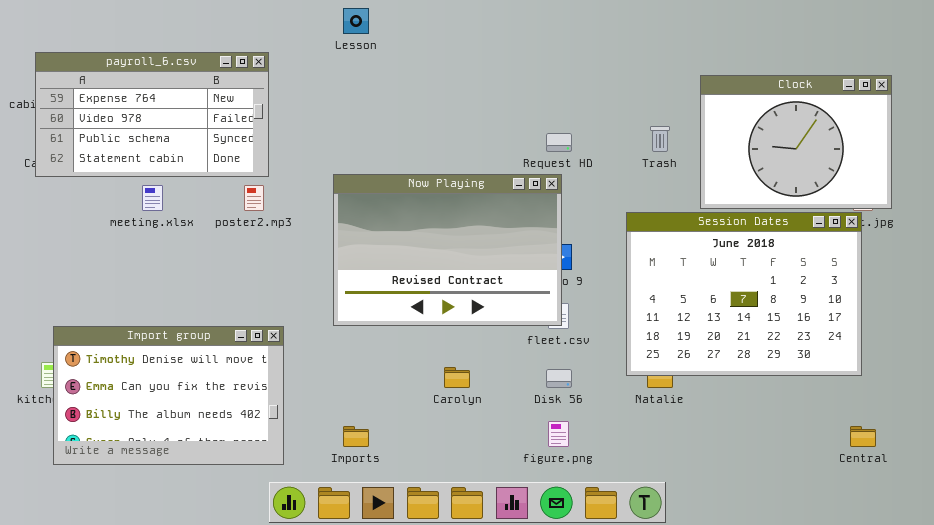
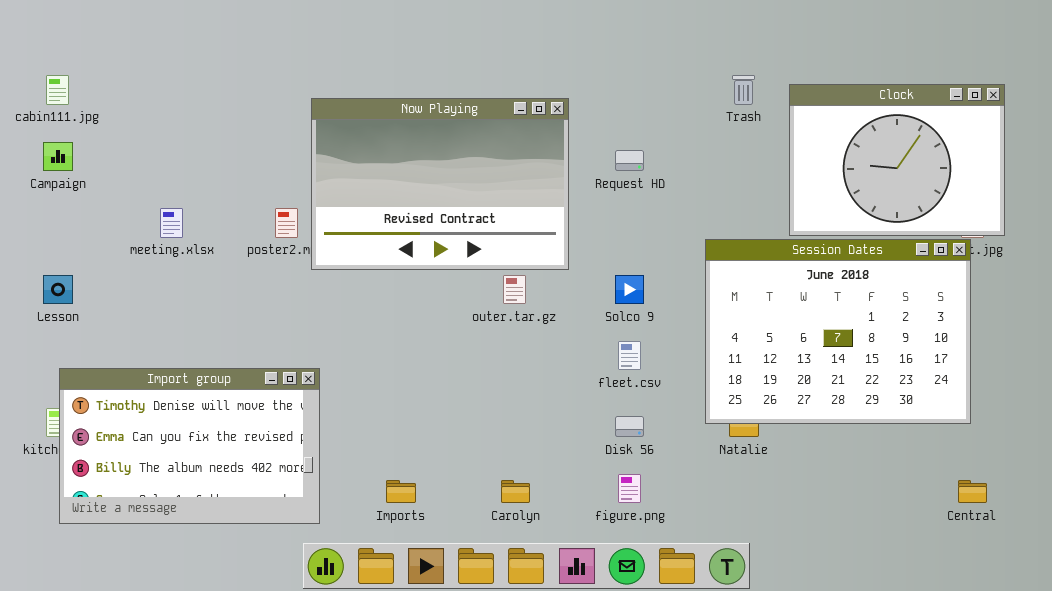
Lesson: [343,8,369,34] -> [43,275,73,304], moved
payroll_6.csv: [35,52,269,177] -> none, closed
Trash: [650,126,670,152] -> [732,75,755,105], moved
Now Playing: [333,174,562,326] -> [311,98,569,270], moved
Carolyn: [444,367,470,388] -> [501,480,530,503], moved

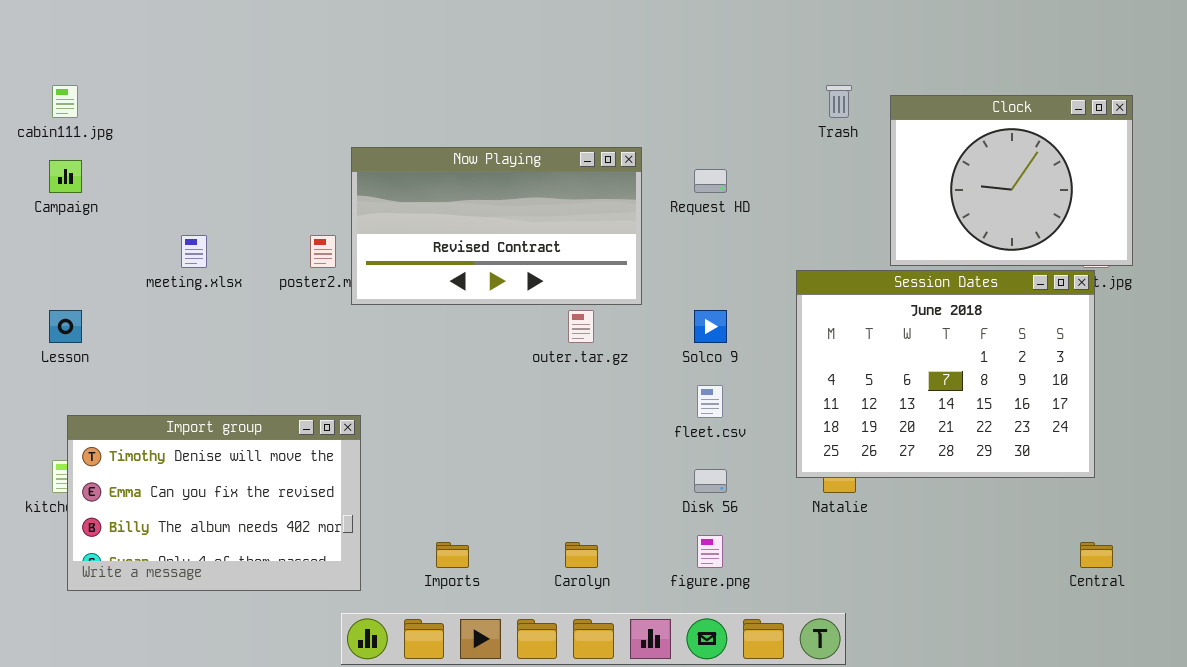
Now Playing: [311,98,569,270] -> [351,147,642,305], resized

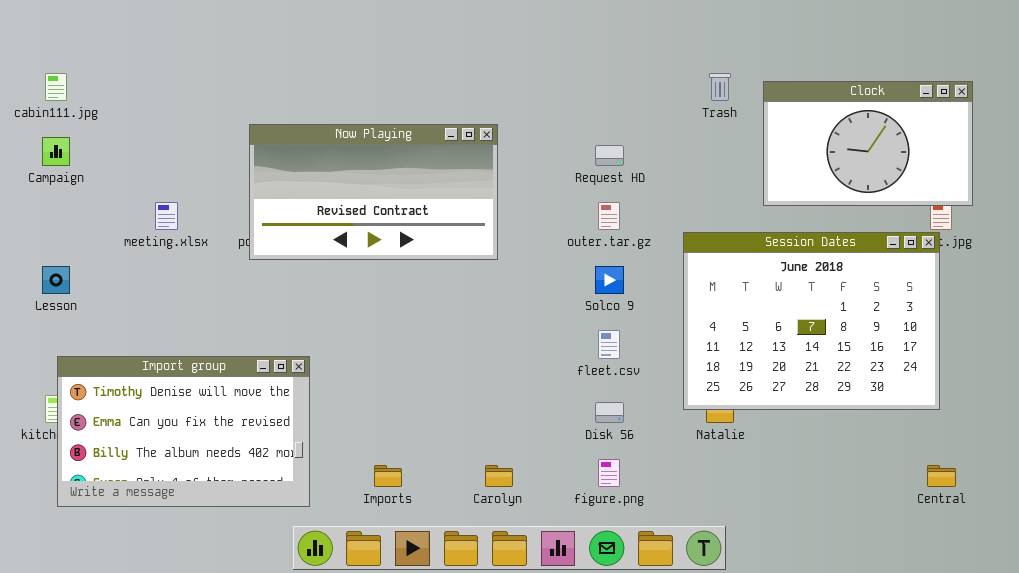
Clock: [890,95,1133,266] -> [763,81,973,206], resized
Now Playing: [351,147,642,305] -> [249,124,498,260], moved
outer.tar.gz: [568,310,594,343] -> [598,202,620,230], moved

